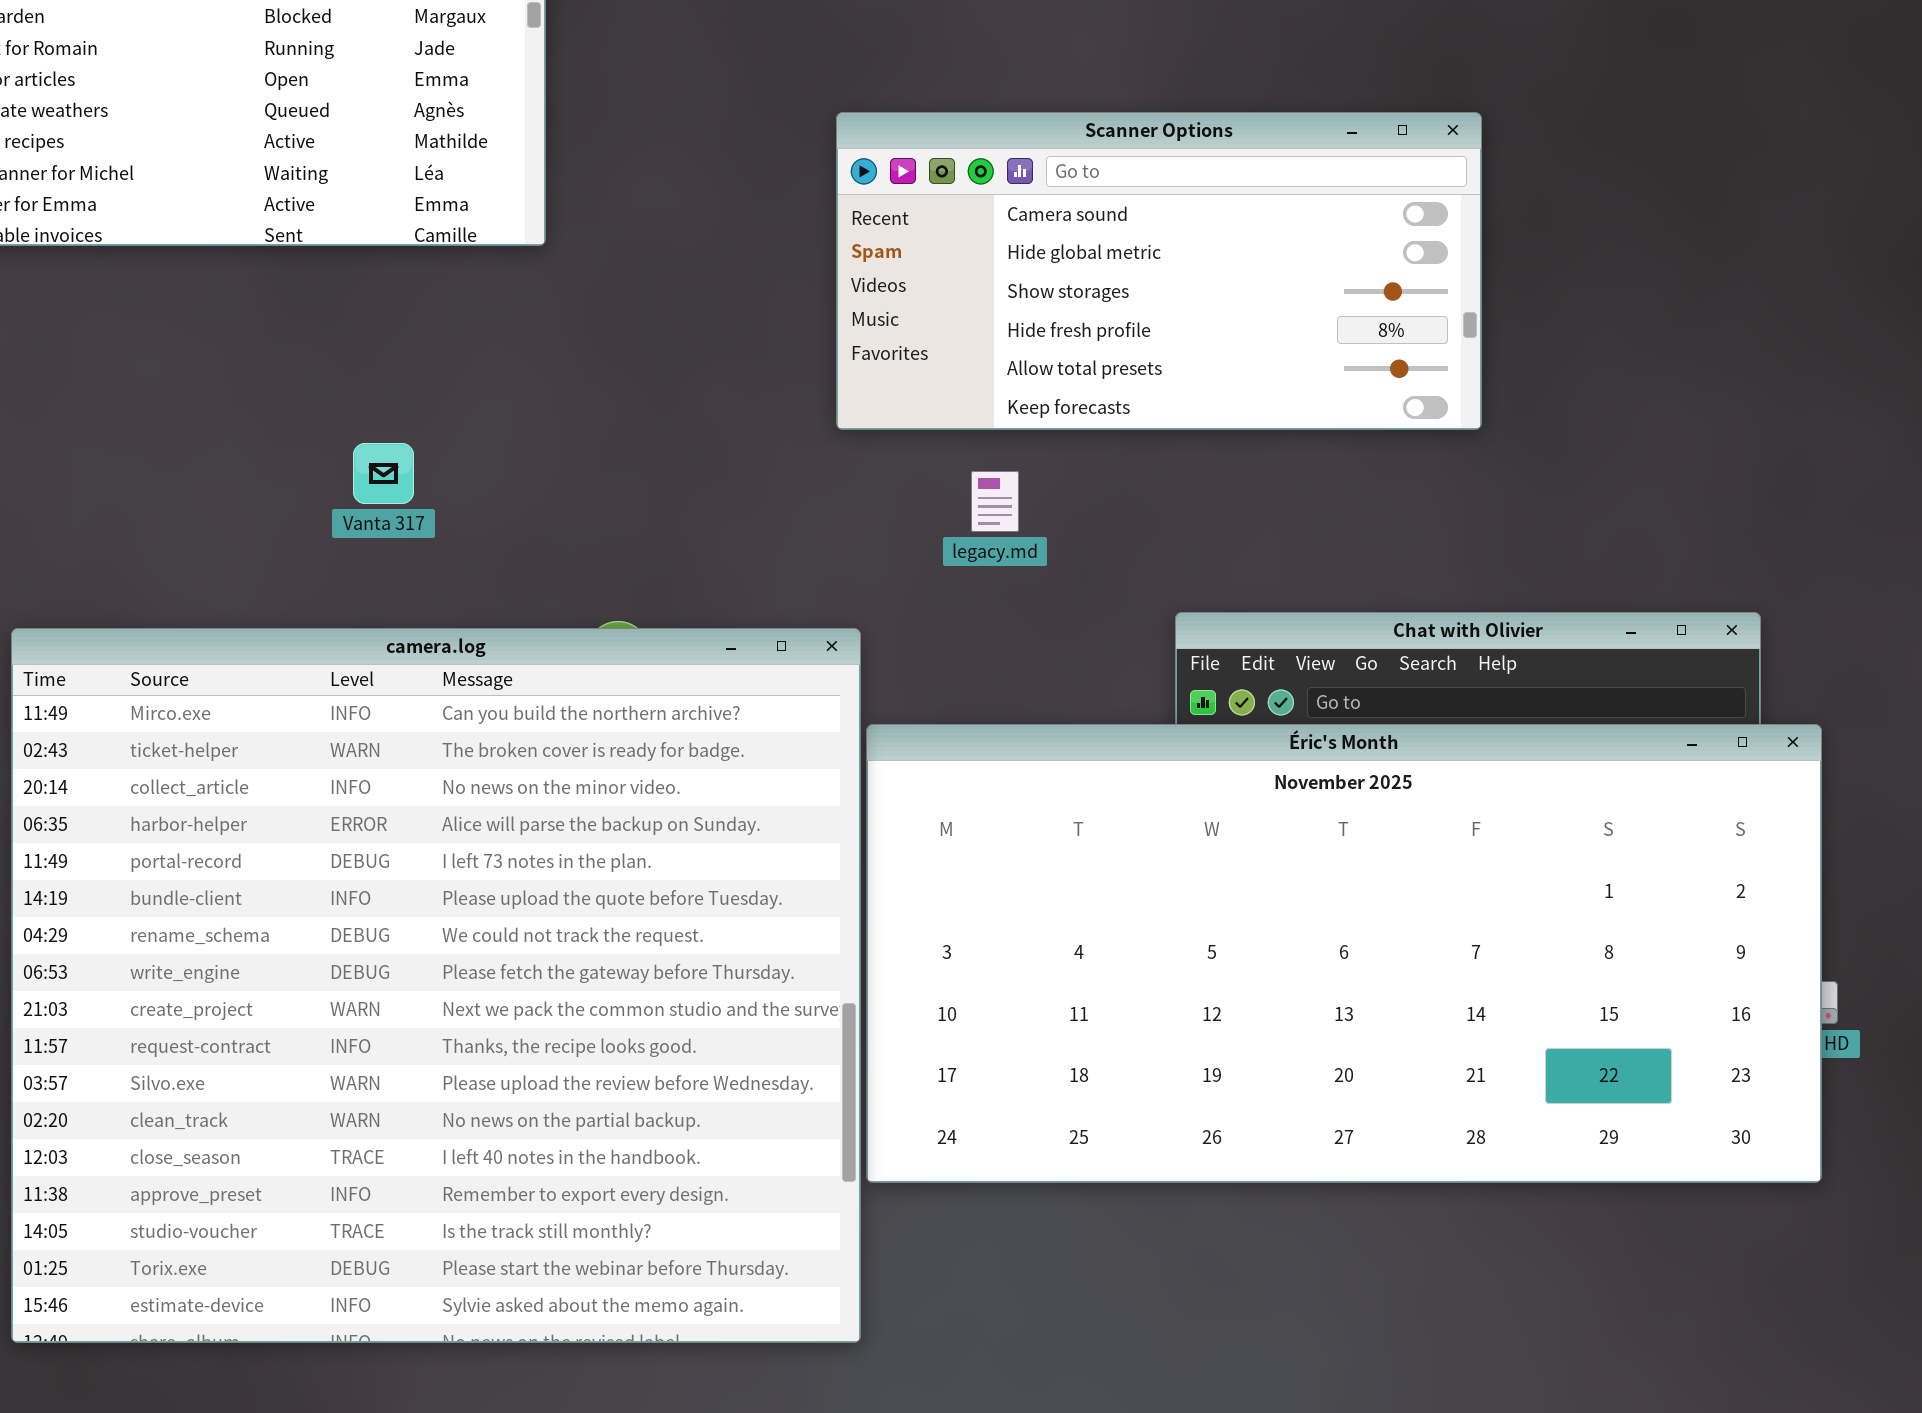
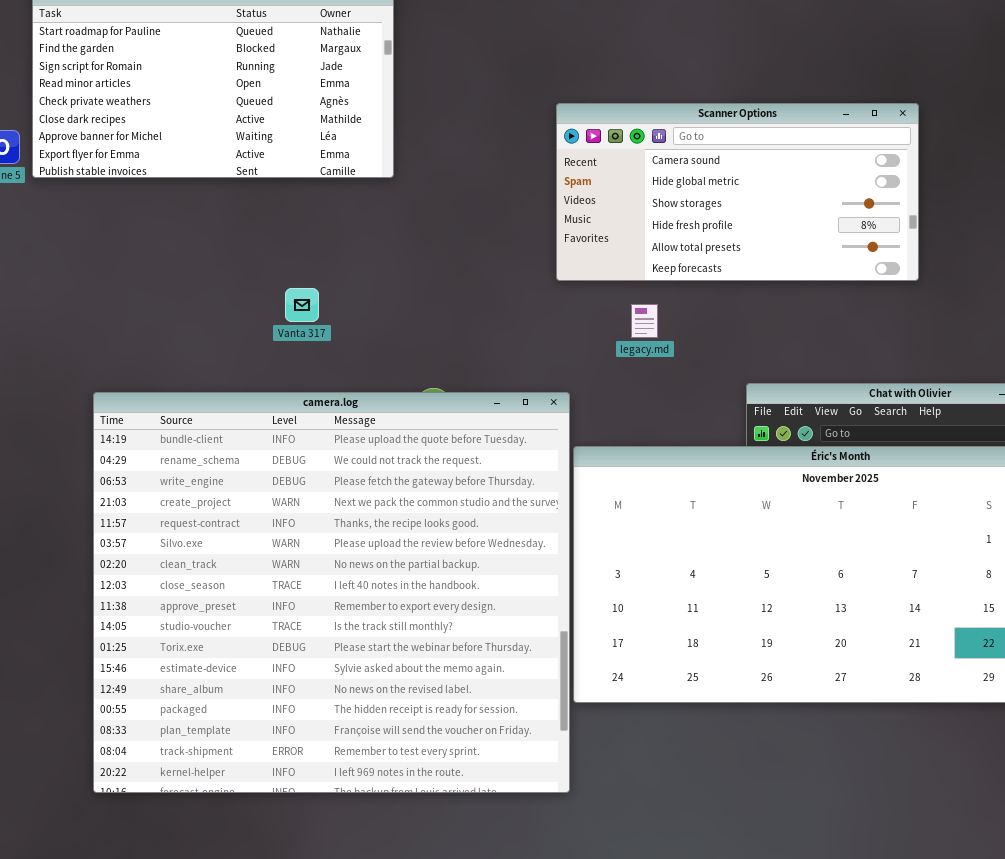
camera.log: [11,628,861,1343] -> [93,392,570,793], scrolled down 5 rows

